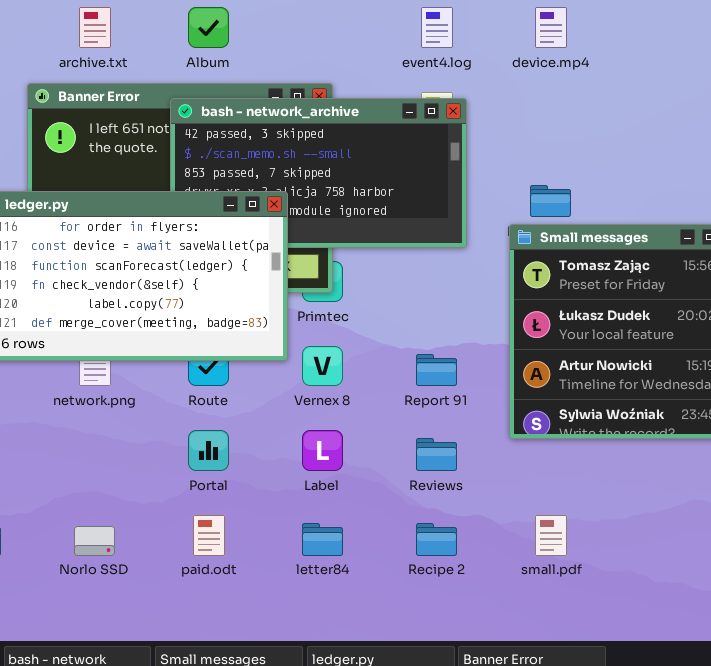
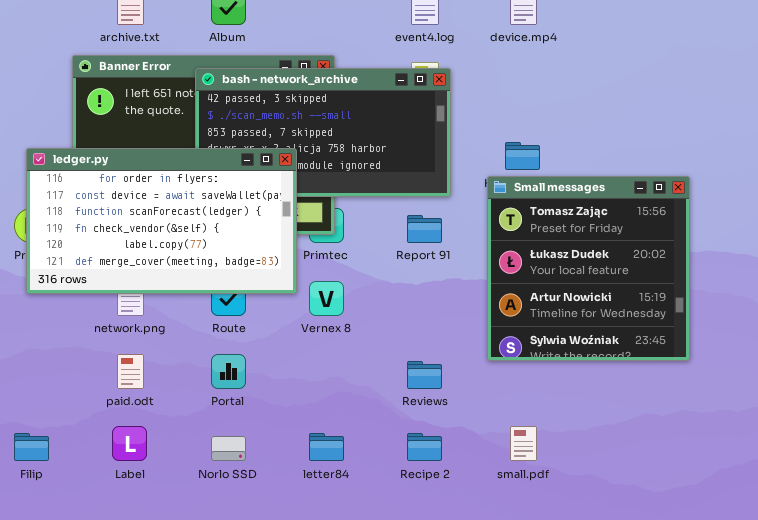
Report 91: [416,354,457,386] -> [407,215,442,243], moved
Label: [302,430,343,471] -> [112,426,147,461], moved
paid.odt: [193,515,225,556] -> [117,354,144,389], moved
Norlo SSD: [74,526,115,556] -> [211,436,246,461], moved

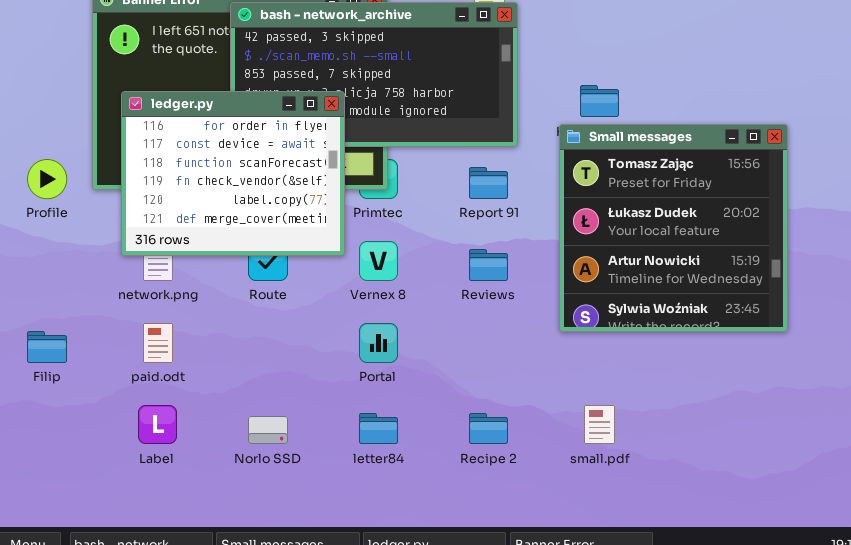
ledger.py: [26,148,297,294] -> [121,91,345,256], resized
Portal: [211,354,246,389] -> [359,323,398,363], moved
Reviews: [407,361,442,389] -> [469,249,508,281], moved
Filip: [14,433,49,461] -> [27,331,67,363], moved

